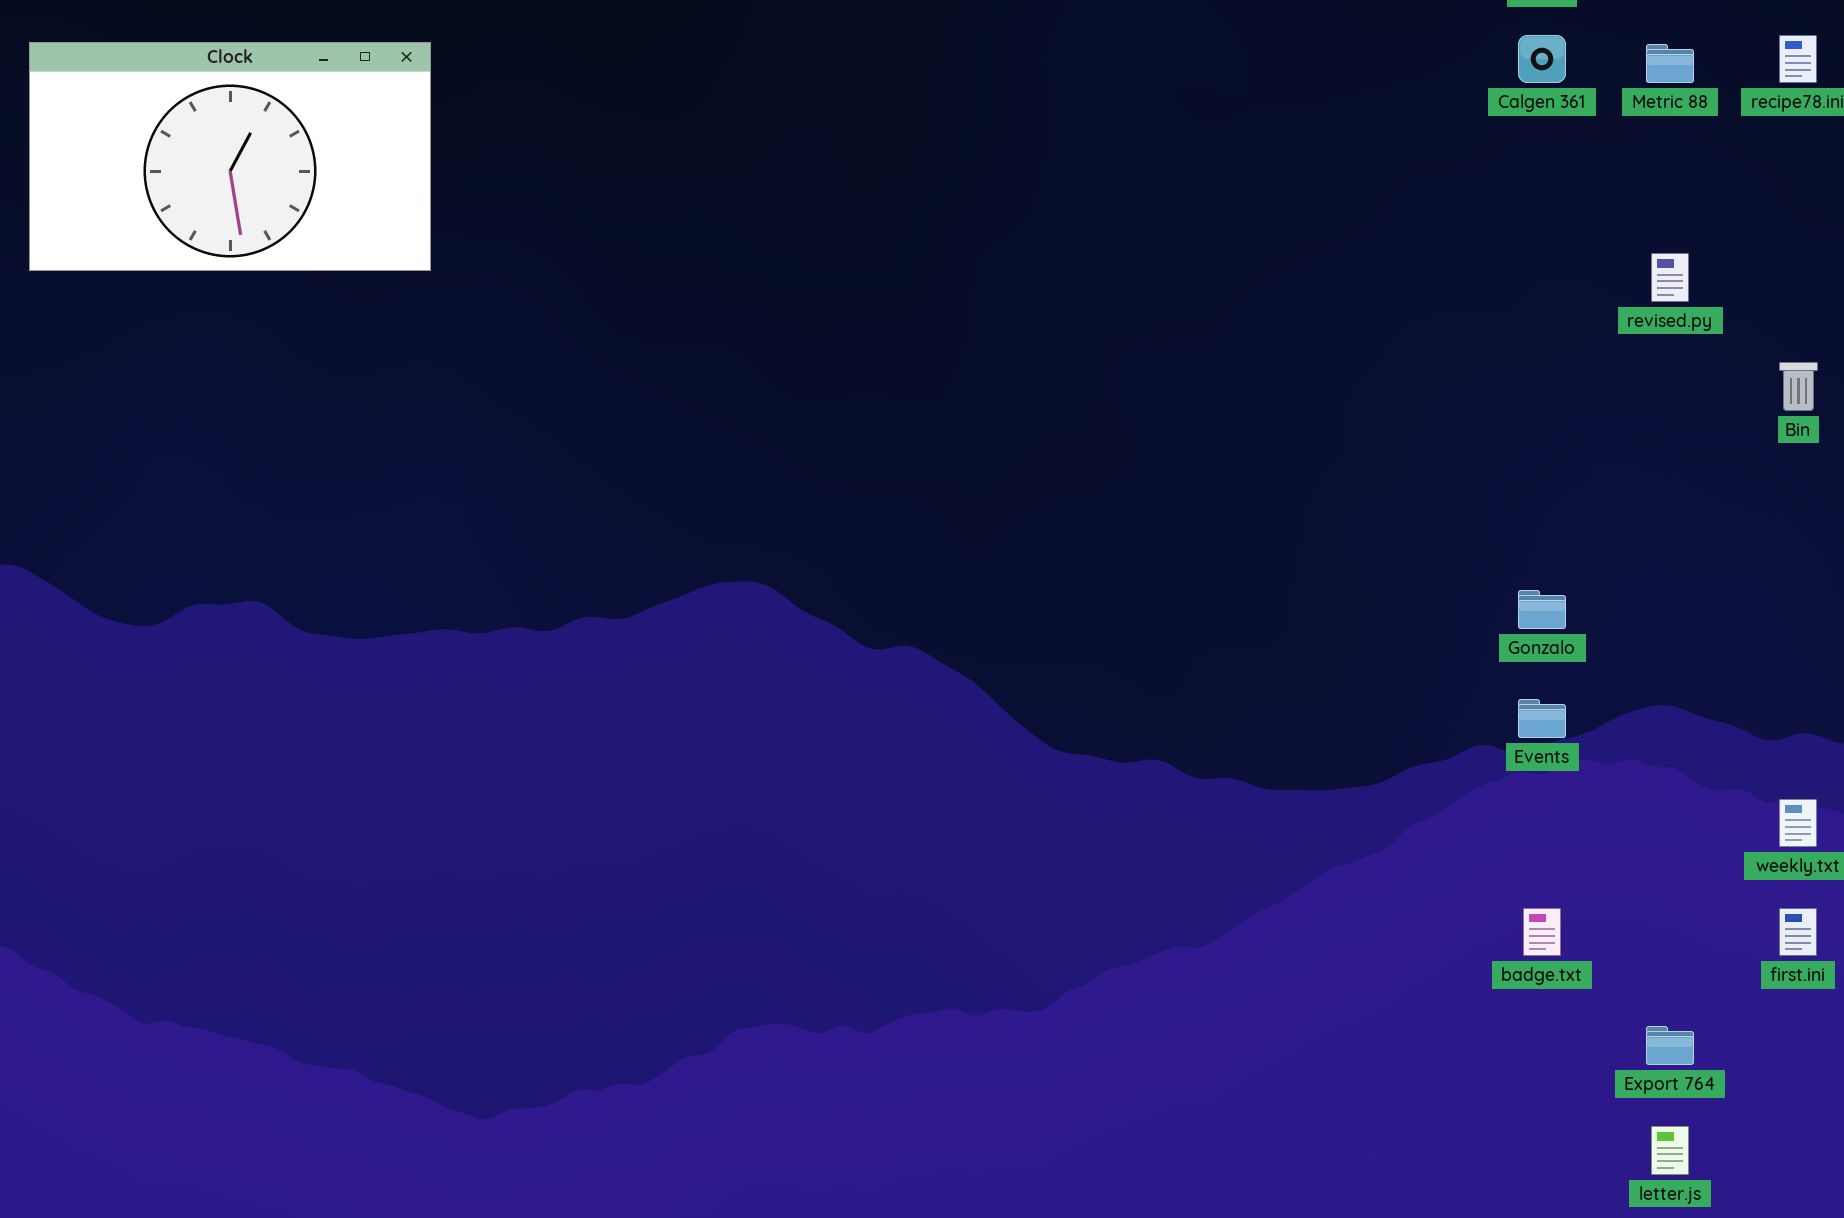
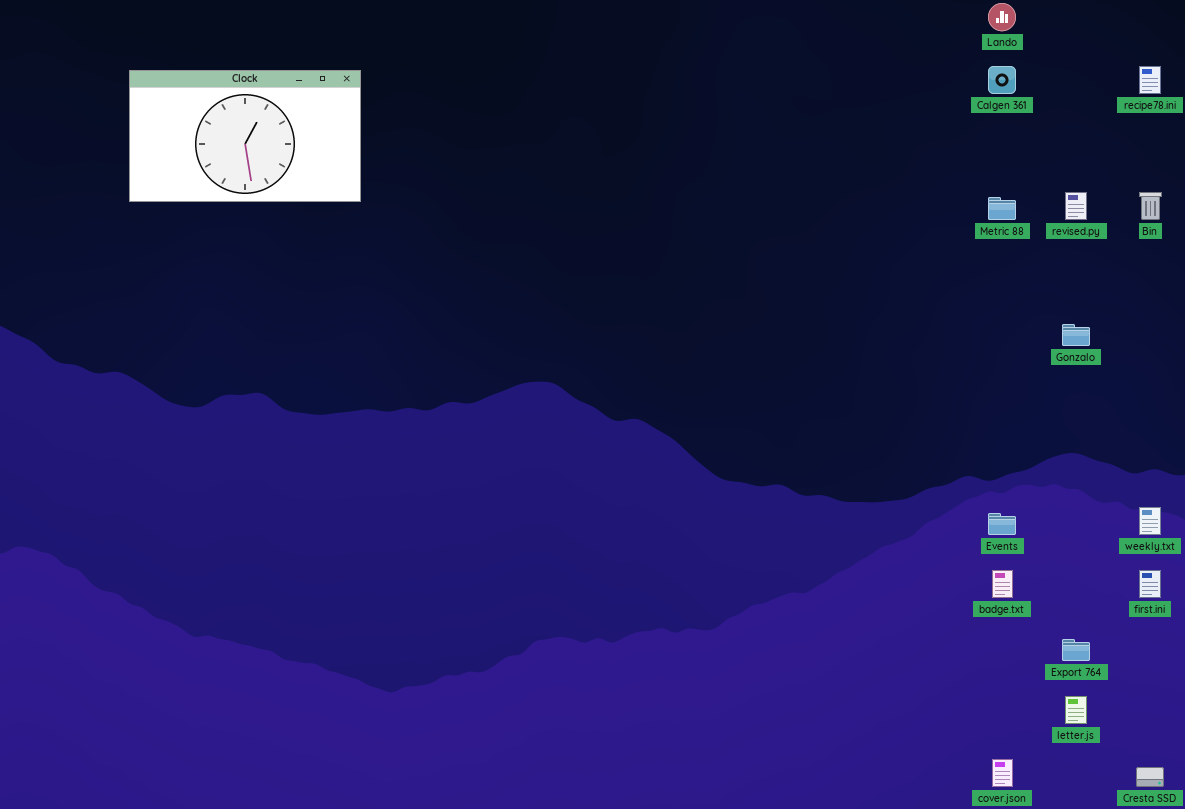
Metric 88: [1646,44,1694,83] -> [988,197,1016,220], moved
Bin: [1779,362,1818,411] -> [1139,192,1162,220], moved
Gonzalo: [1518,590,1566,629] -> [1062,324,1090,346], moved
Events: [1518,699,1566,738] -> [988,513,1016,535], moved

